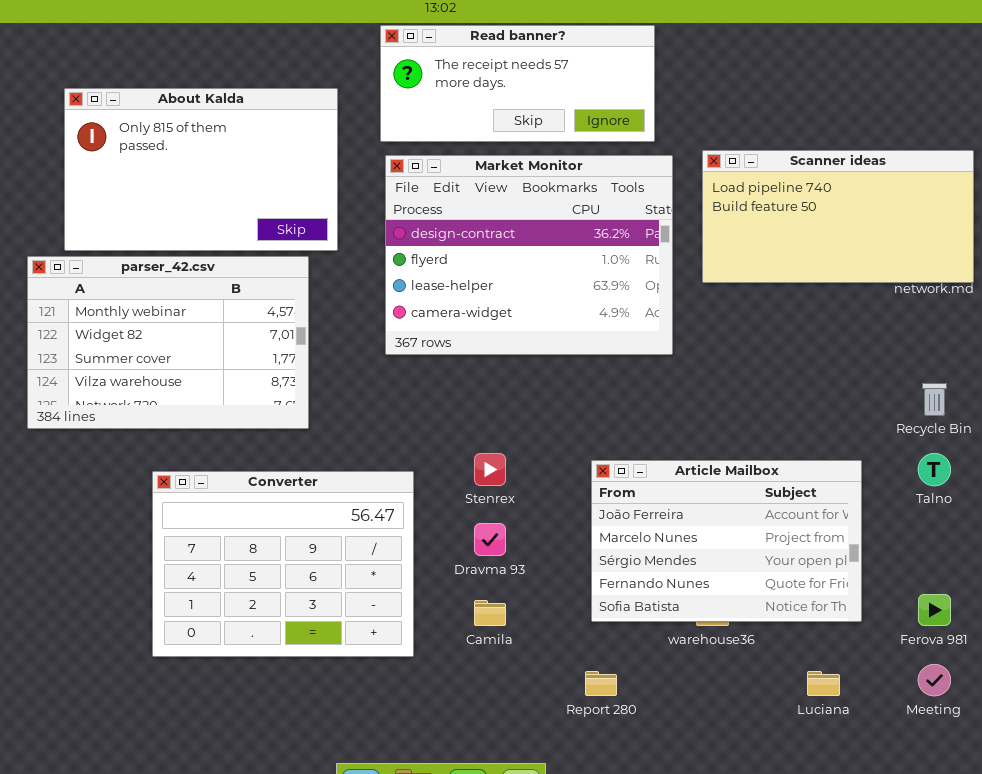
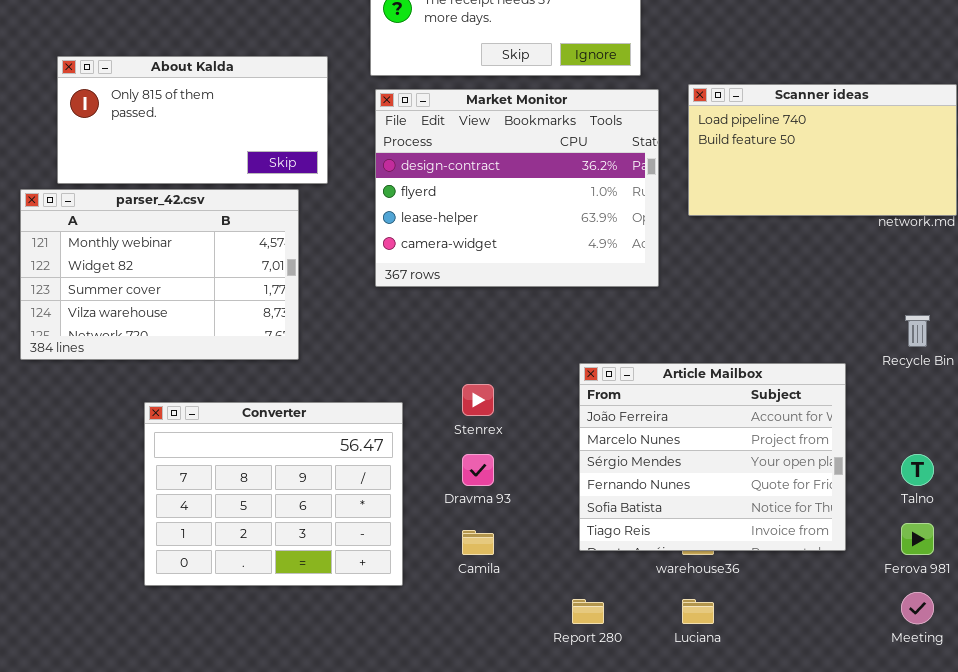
About Kalda: [64,88,338,251] -> [57,56,328,184], resized
Talno: [918,453,951,486] -> [901,454,934,486], moved
Article Mailbox: [591,460,862,622] -> [579,363,846,551], resized
Luciana: [807,671,840,696] -> [682,599,714,624], moved

